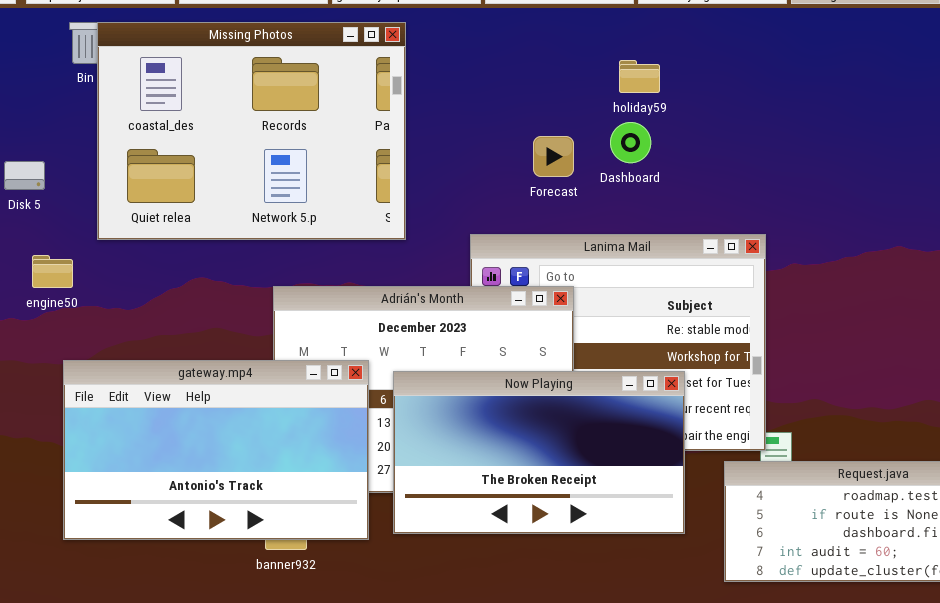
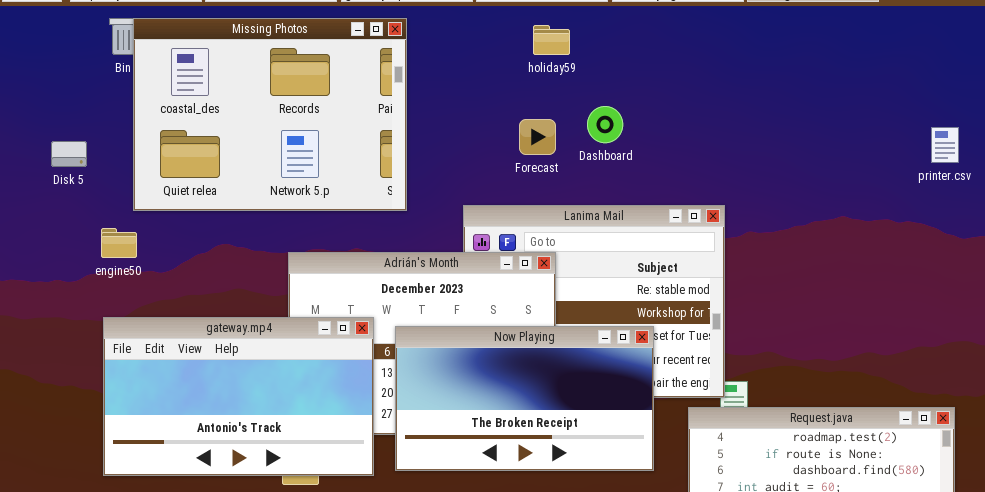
holiday59: [619,60,660,93] -> [533,25,570,55], moved
engine50: [32,255,73,288] -> [101,228,137,258], moved

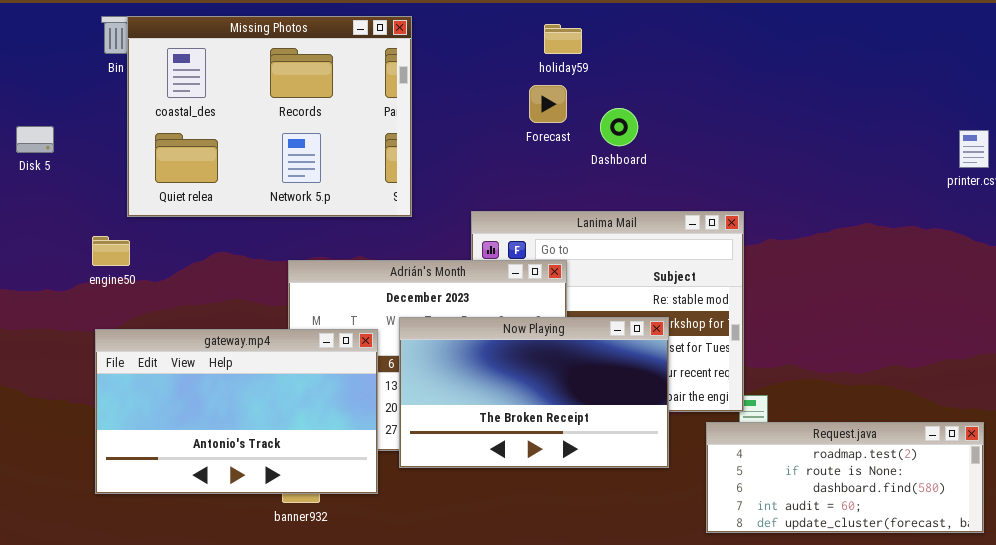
Forecast: [519,119,556,155] -> [529,85,567,123], moved
Disk 5: [51,141,87,167] -> [16,126,54,153], moved
Now Playing: [395,326,654,471] -> [399,317,669,468], moved

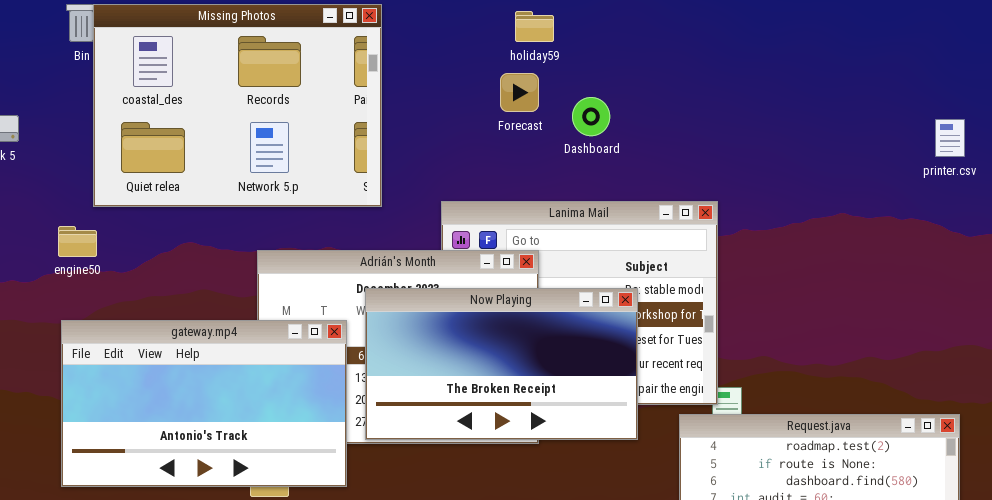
Now Playing: [399,317,669,468] -> [365,288,638,440], moved

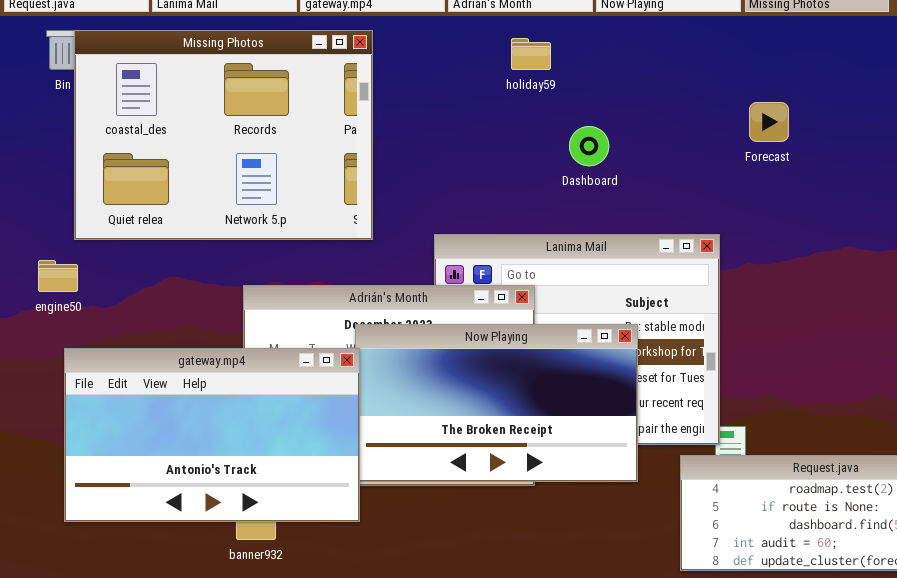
Forecast: [500,73,539,112] -> [749,102,789,142], moved
gateway.mp4: [61,320,347,487] -> [64,348,360,522], moved

